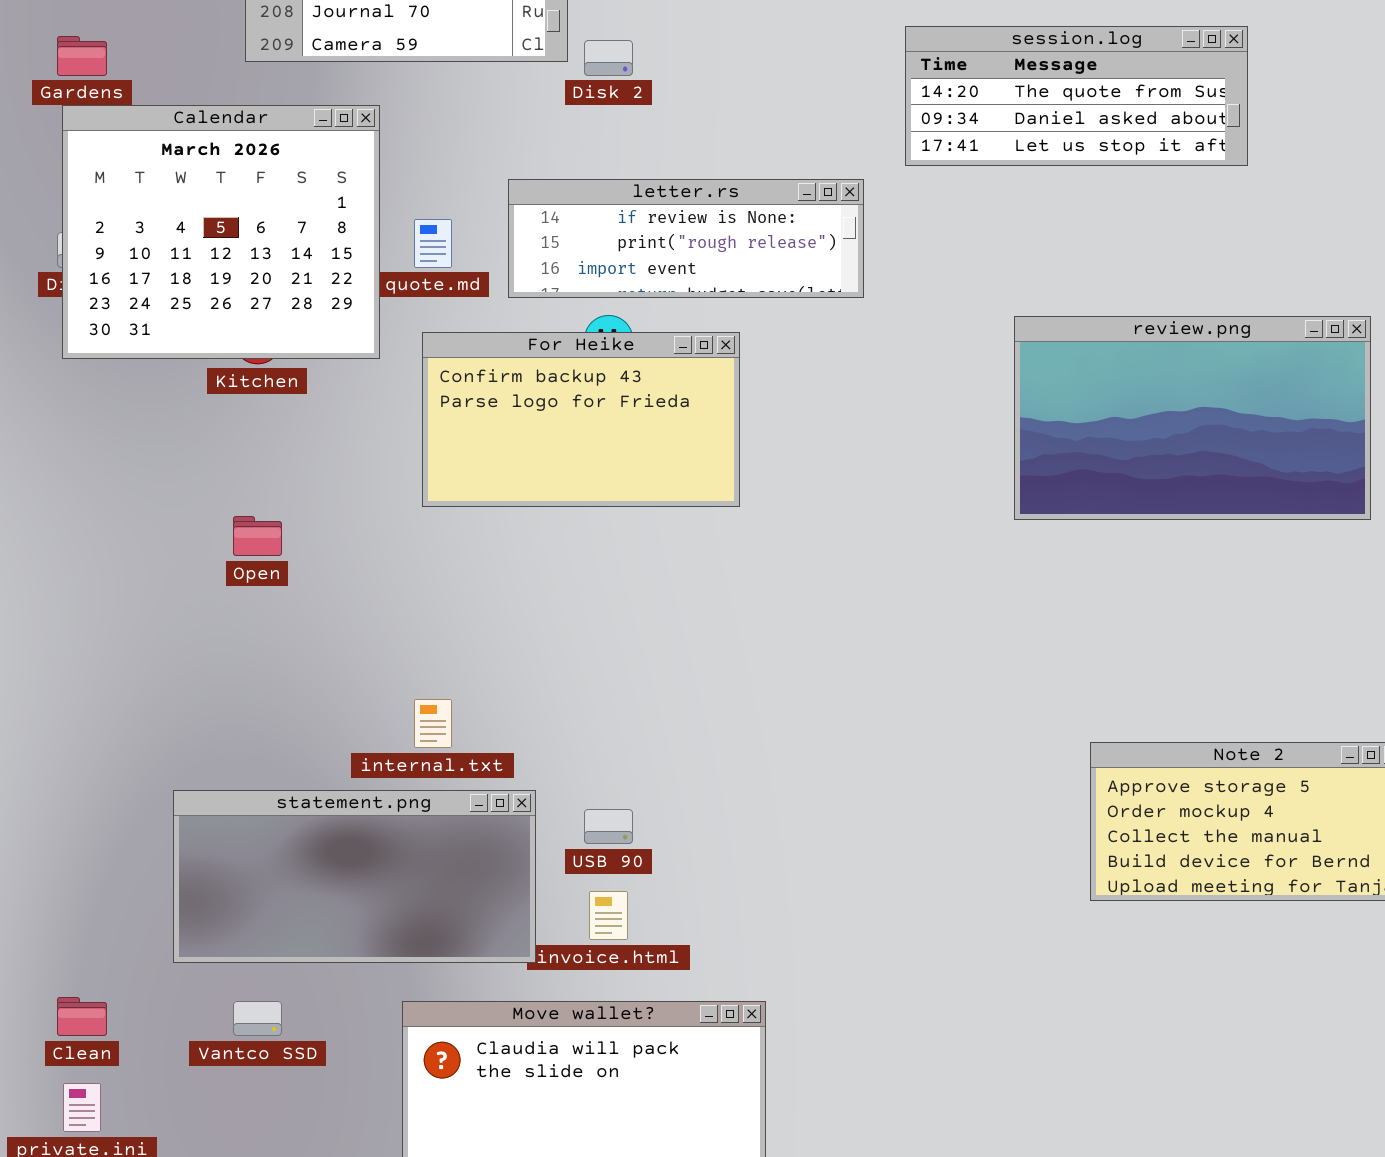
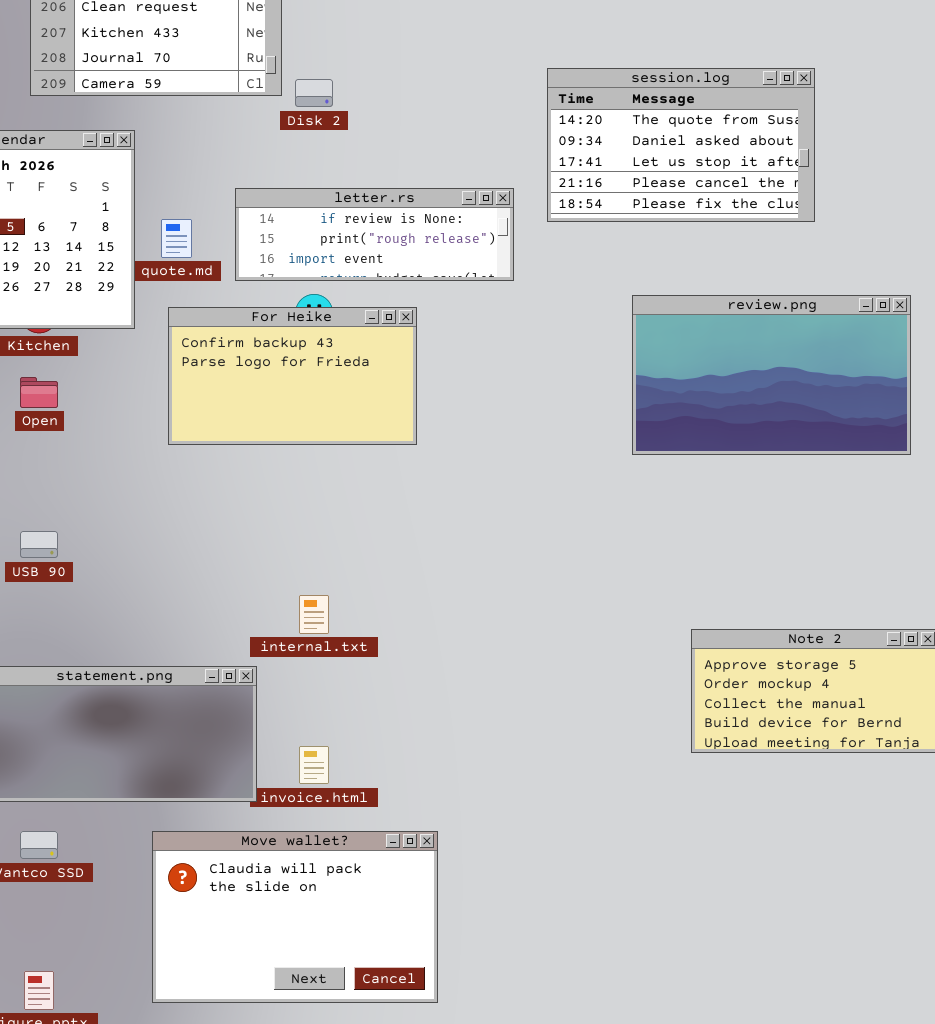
session.log: [905,26,1248,166] -> [547,68,815,222], resized
Open: [233,516,282,556] -> [20,377,58,408], moved
internal.txt: [414,699,452,748] -> [299,595,329,634], moved
USB 90: [584,809,633,844] -> [20,531,58,558], moved

